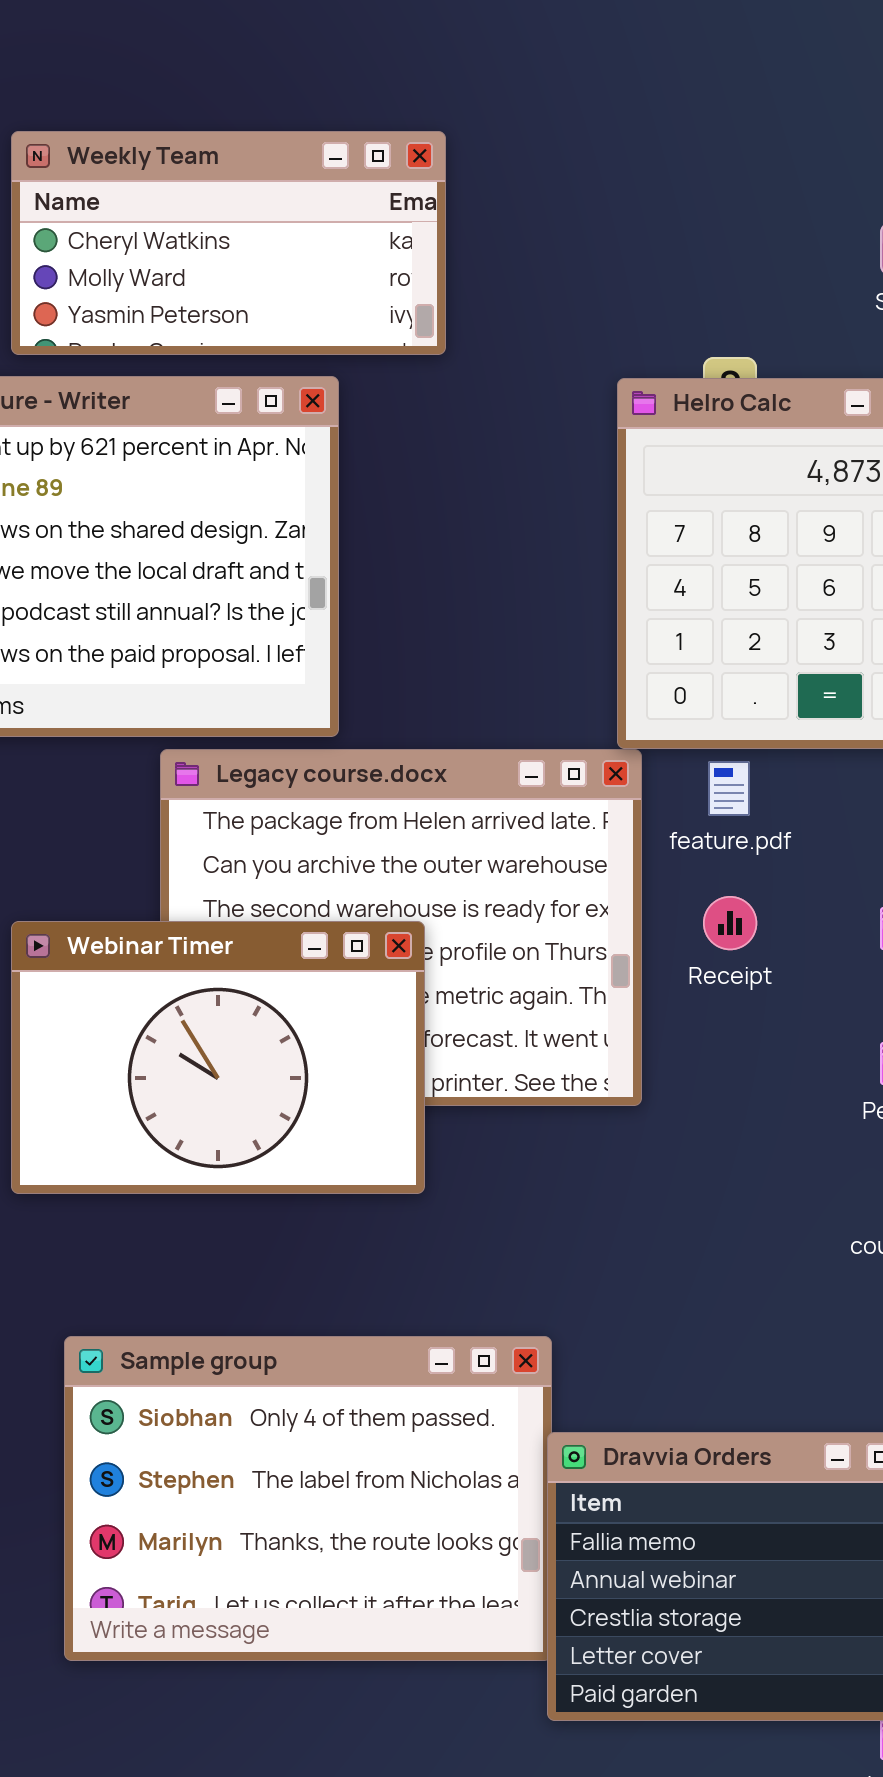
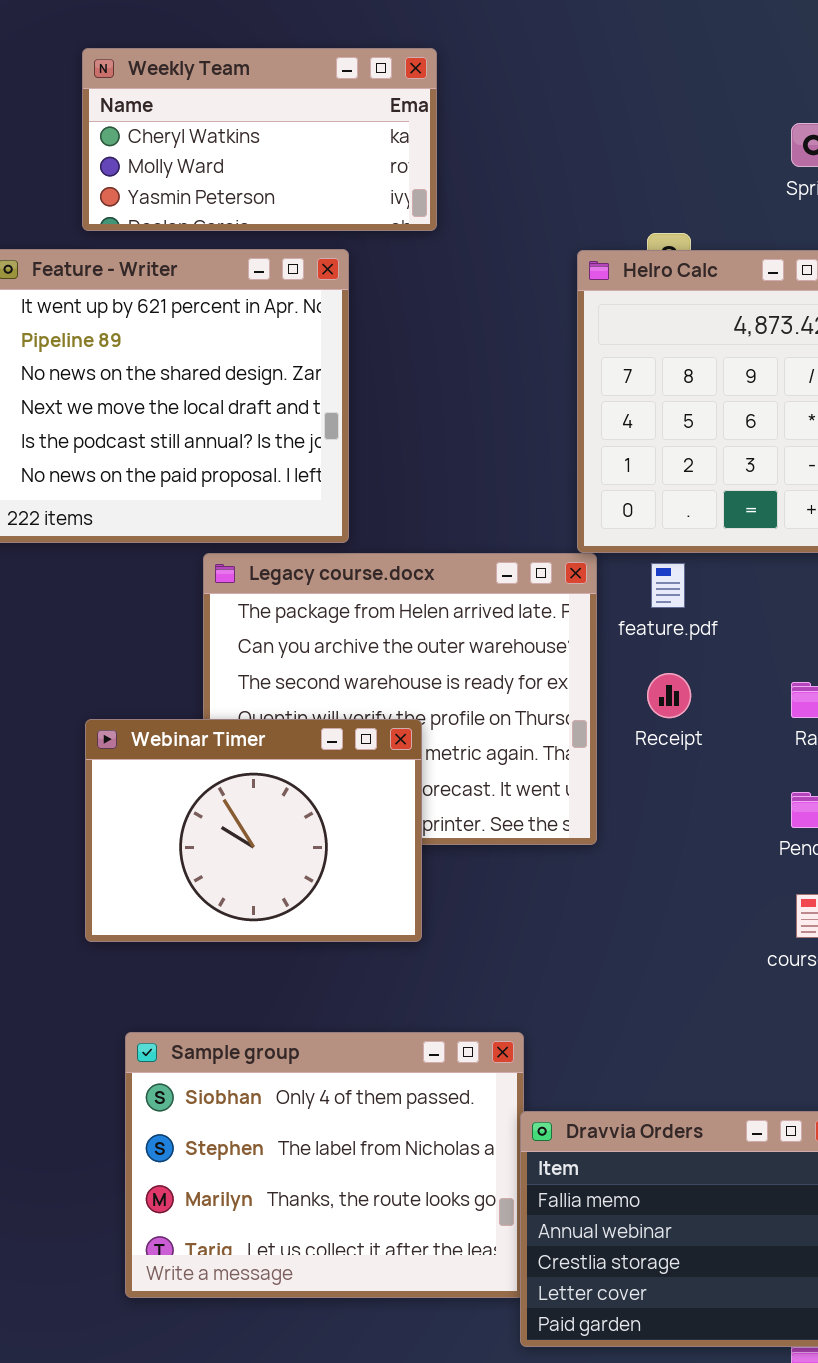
Webinar Timer: [11,921,425,1194] -> [85,719,422,942], moved

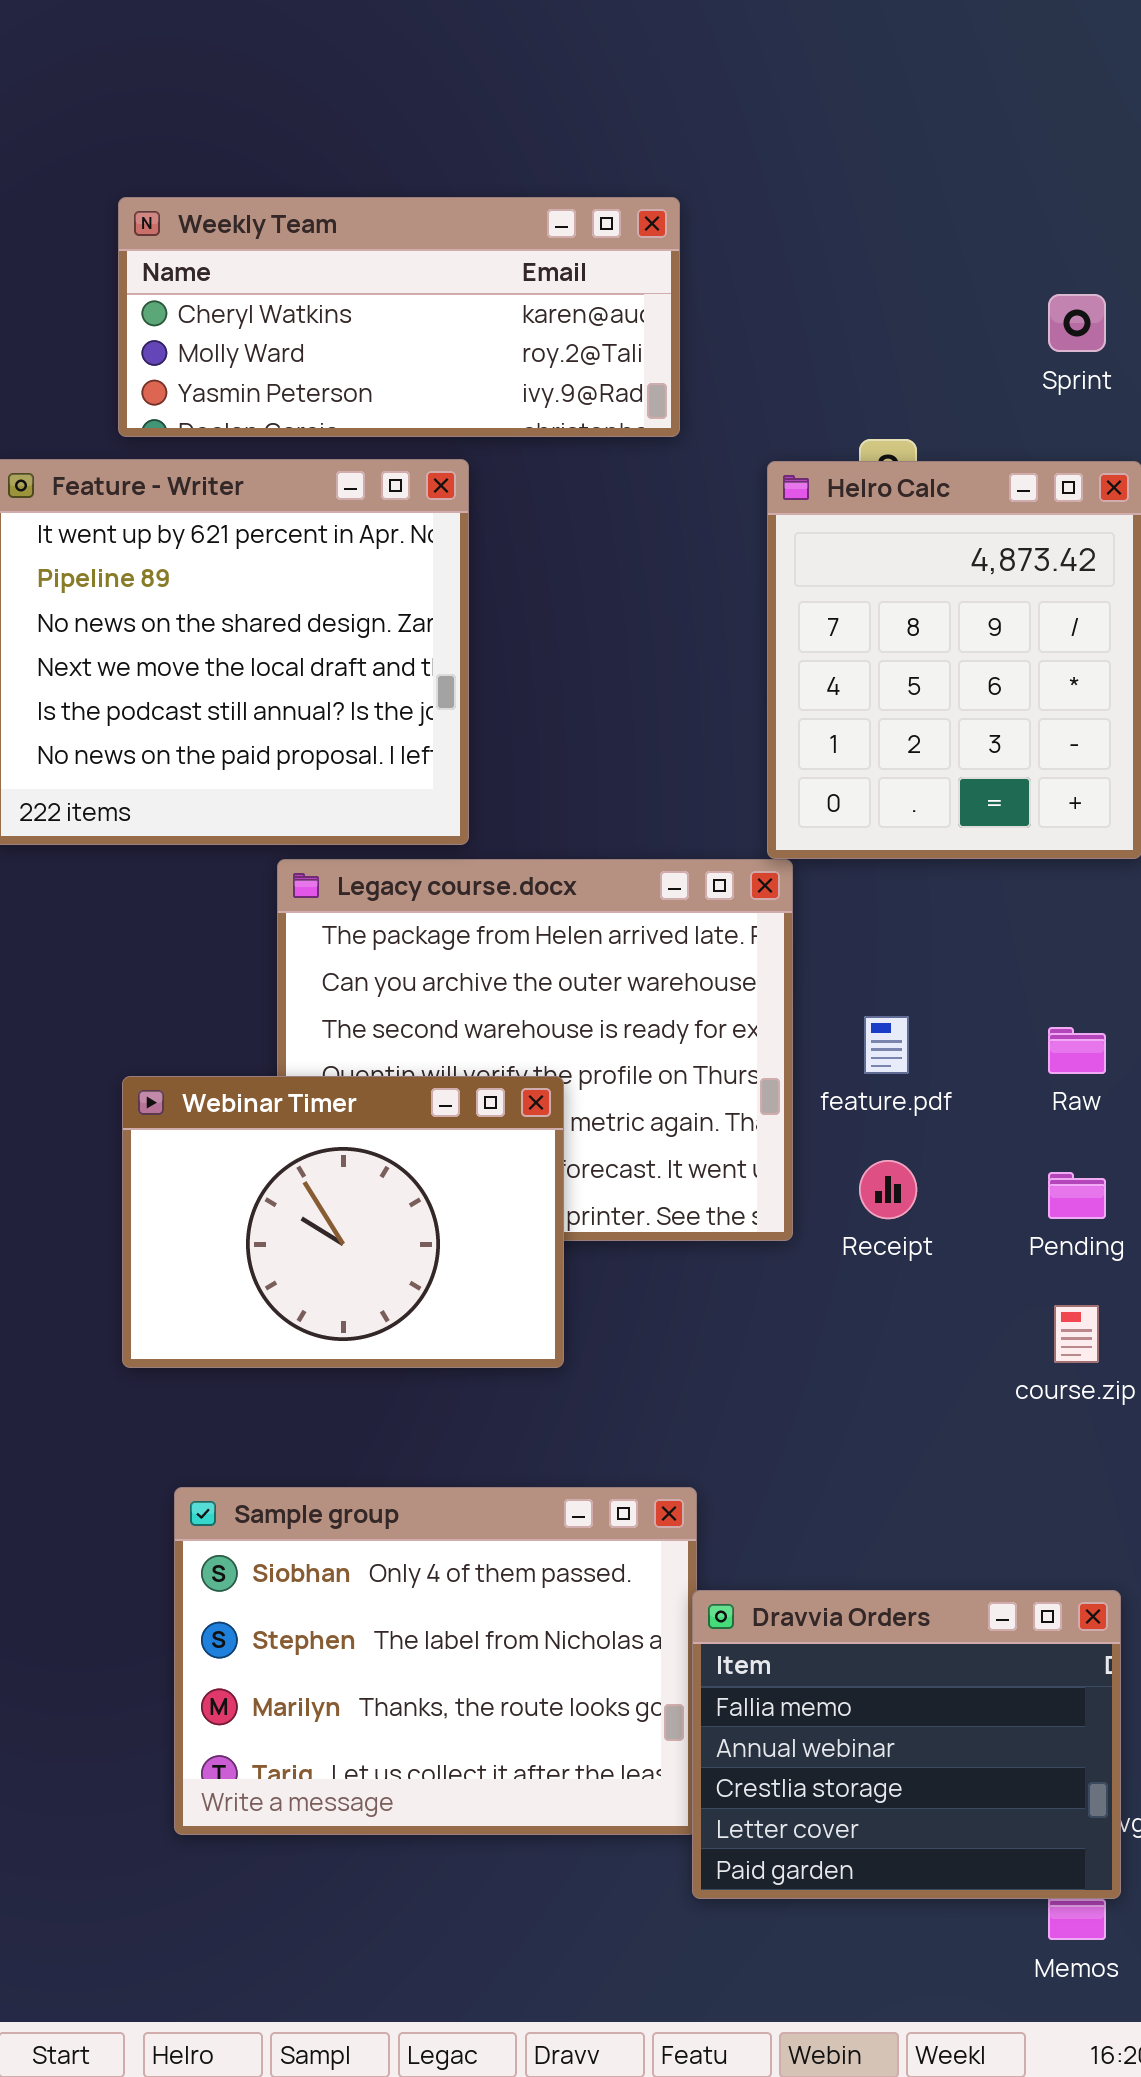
Weekly Team: [82,48,437,231] -> [118,197,680,437], resized
feature.pdf: [651,563,685,608] -> [864,1016,909,1074], moved
Receipt: [647,673,691,718] -> [859,1160,917,1219], moved

